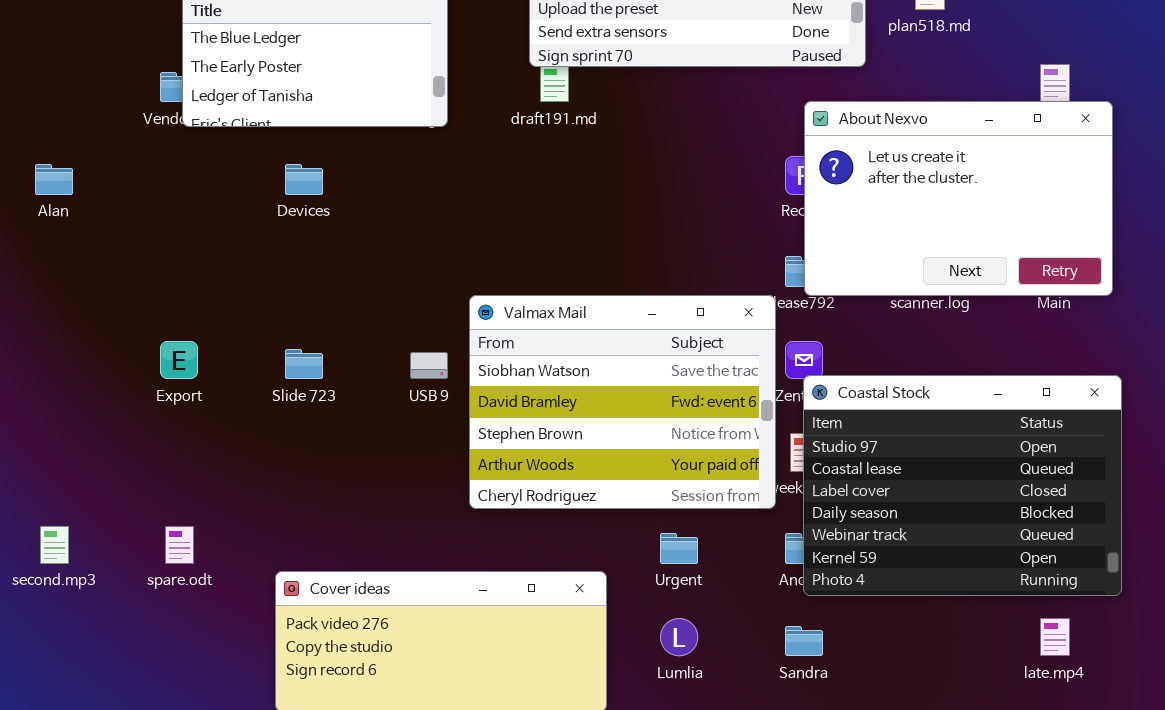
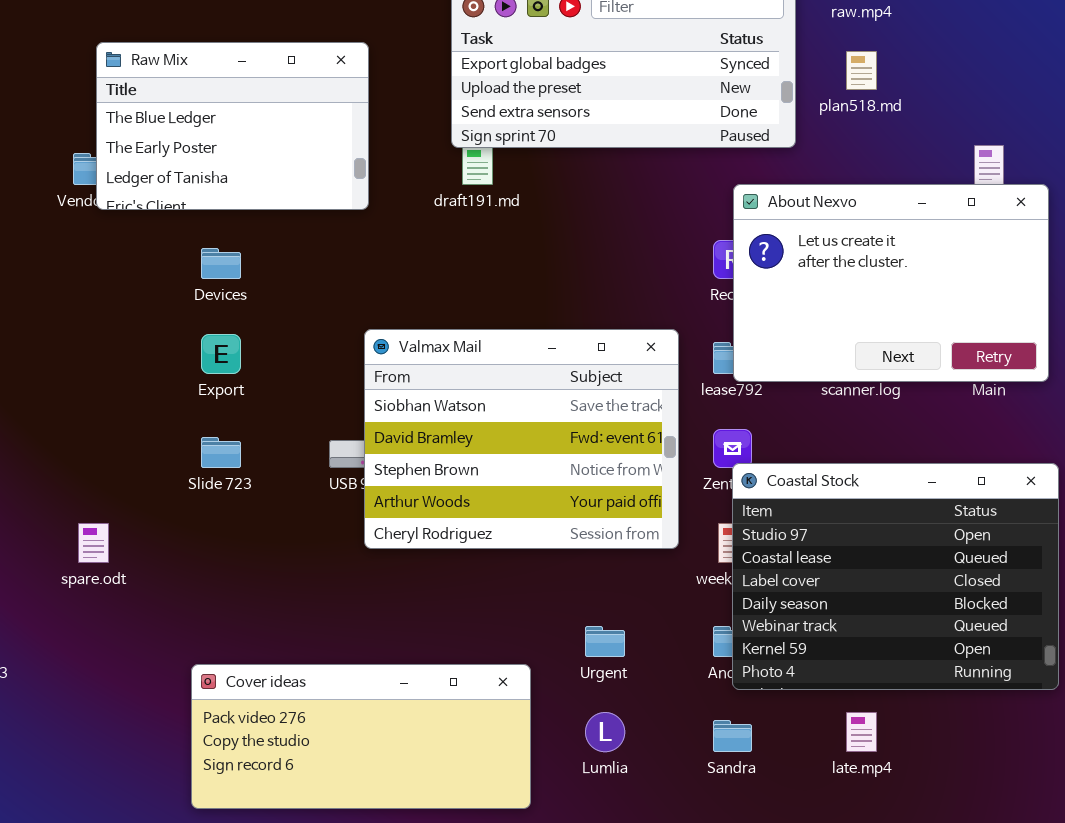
Valmax Mail: [469,295,776,509] -> [364,329,679,549], moved
Export: [160,341,198,379] -> [201,334,241,374], moved
spare.odt: [165,526,194,564] -> [78,523,109,563], moved
late.mp4: [1040,618,1070,656] -> [846,712,877,752], moved

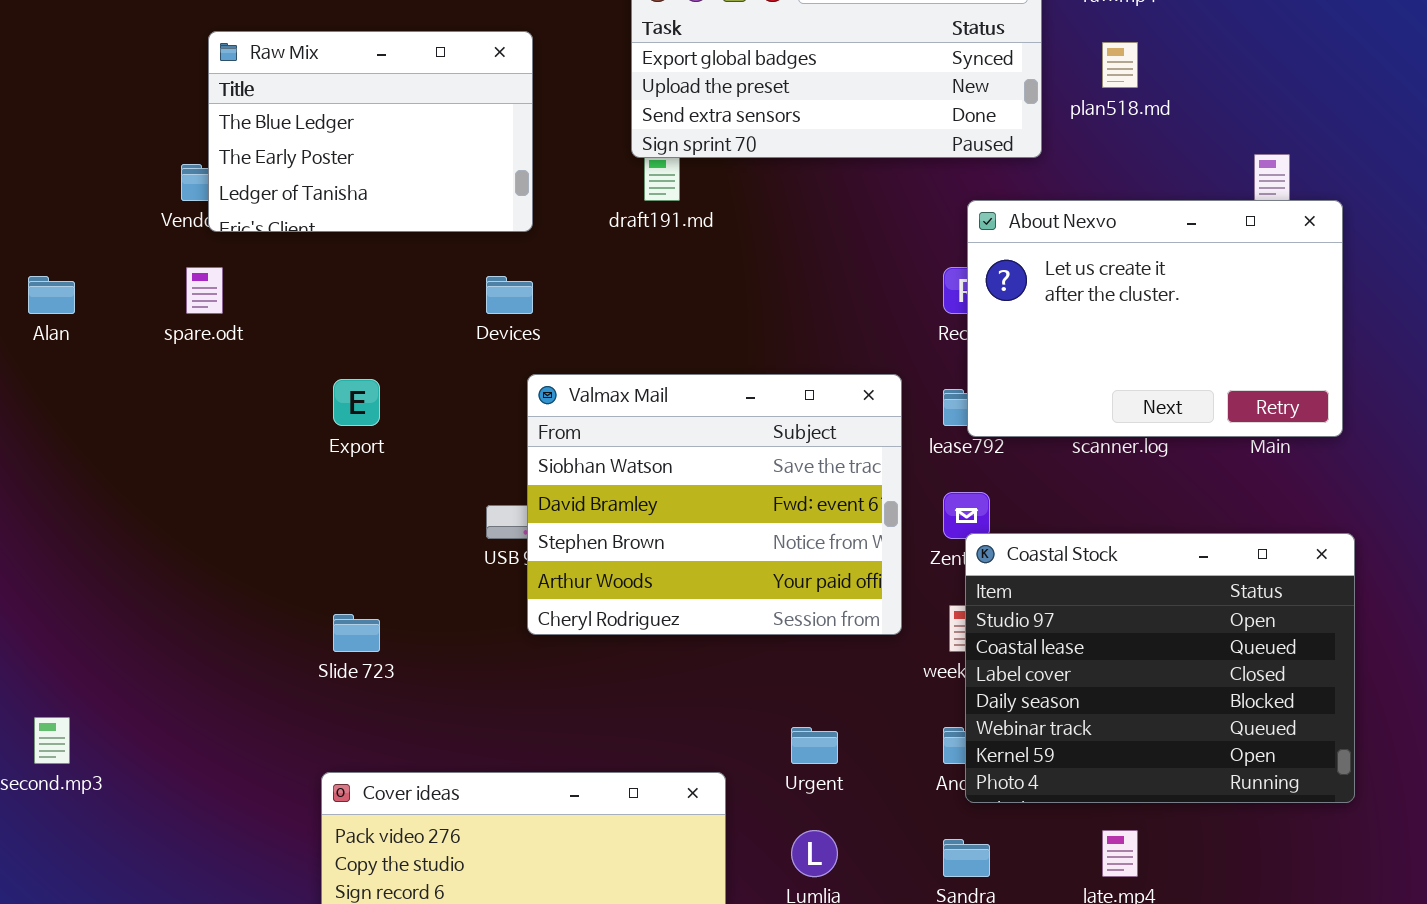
Devices: [201,248,241,279] -> [486,276,533,314], moved
Slide 723: [201,437,241,468] -> [333,614,380,652], moved
spare.odt: [78,523,109,563] -> [186,267,223,314], moved

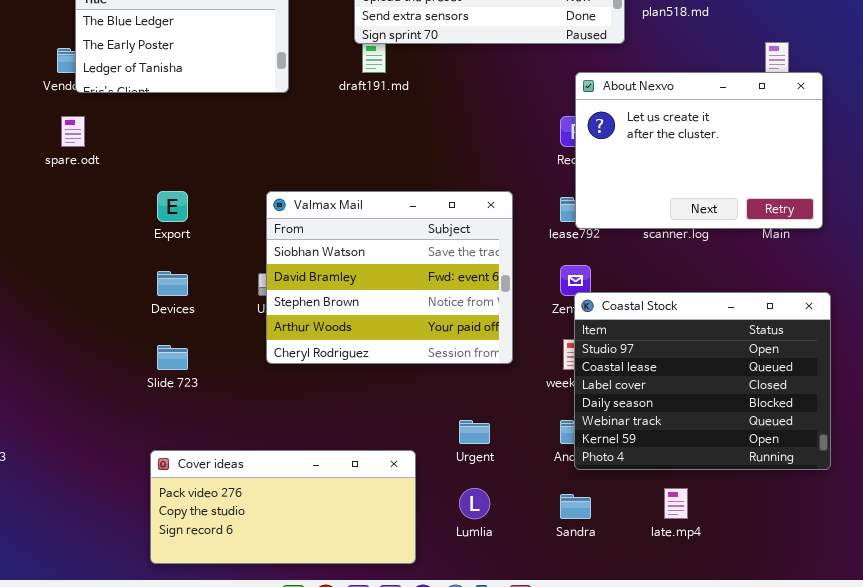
Devices: [486,276,533,314] -> [157,271,188,296], moved
Valmax Mail: [527,374,902,635] -> [266,191,513,364], moved

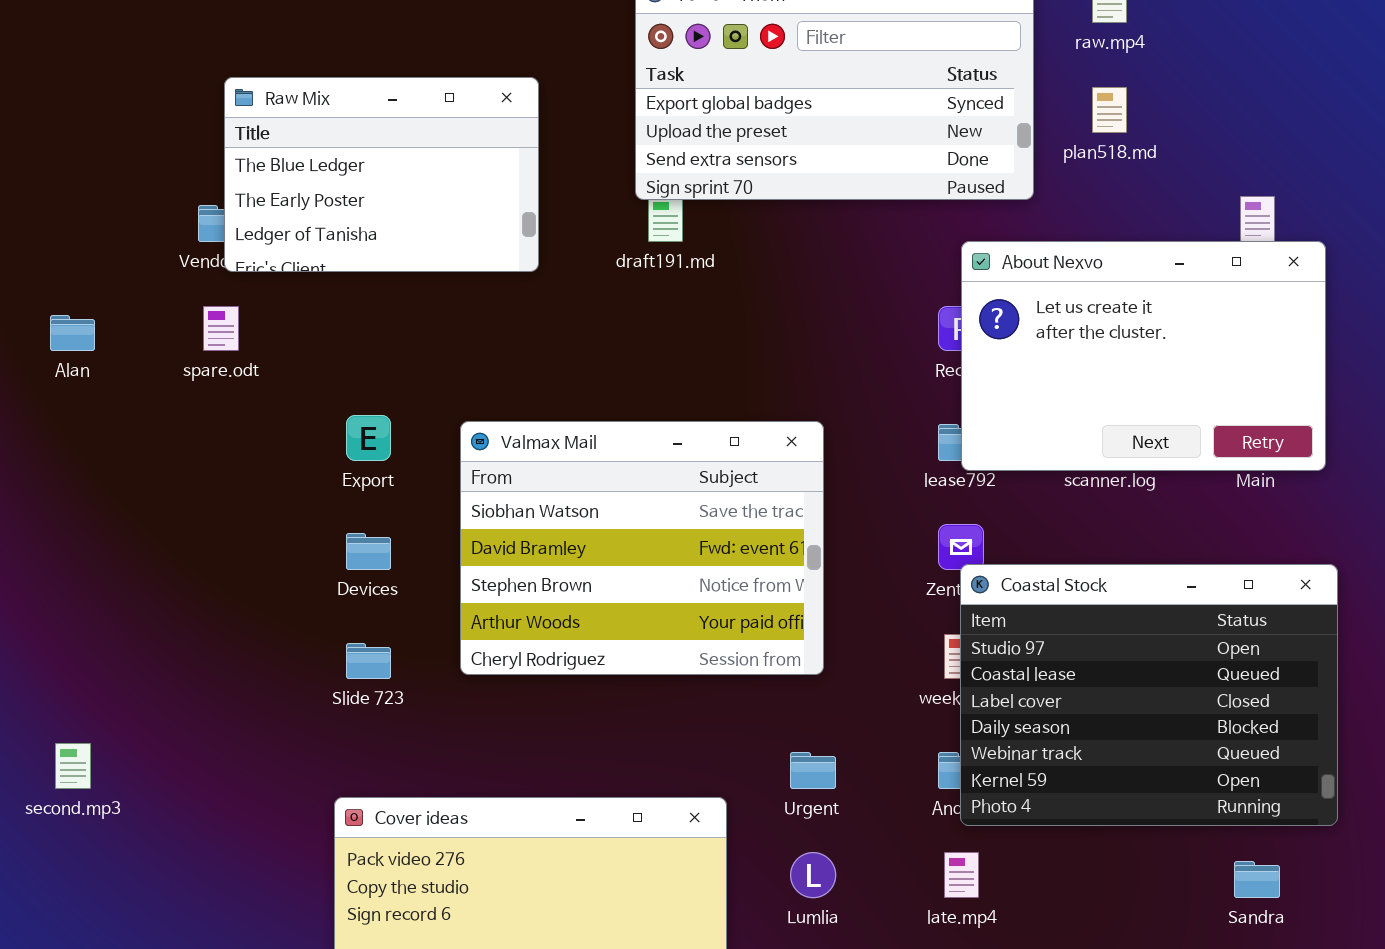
Valmax Mail: [266,191,513,364] -> [460,421,824,675], moved
late.mp4: [664,488,688,519] -> [944,852,979,898], moved
Sandra: [560,494,591,519] -> [1234,861,1280,898], moved

